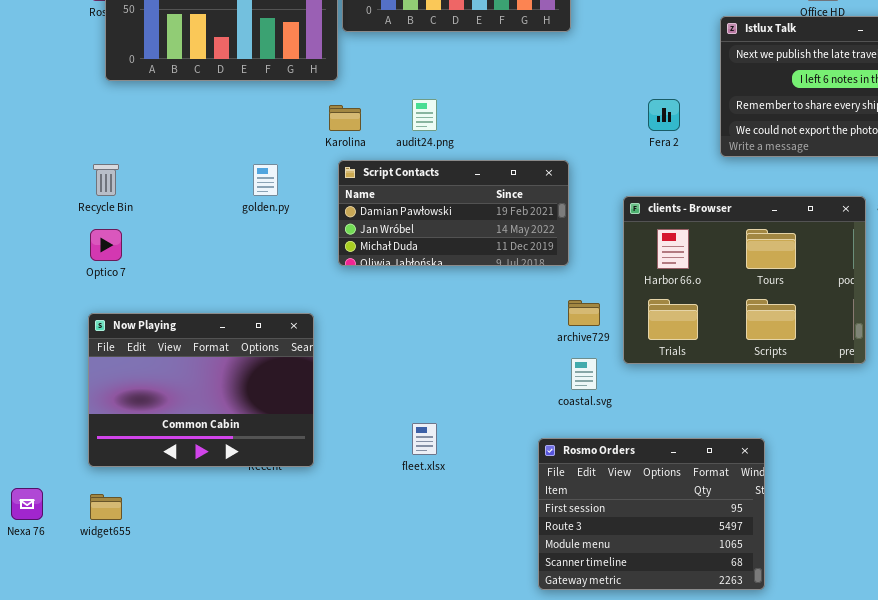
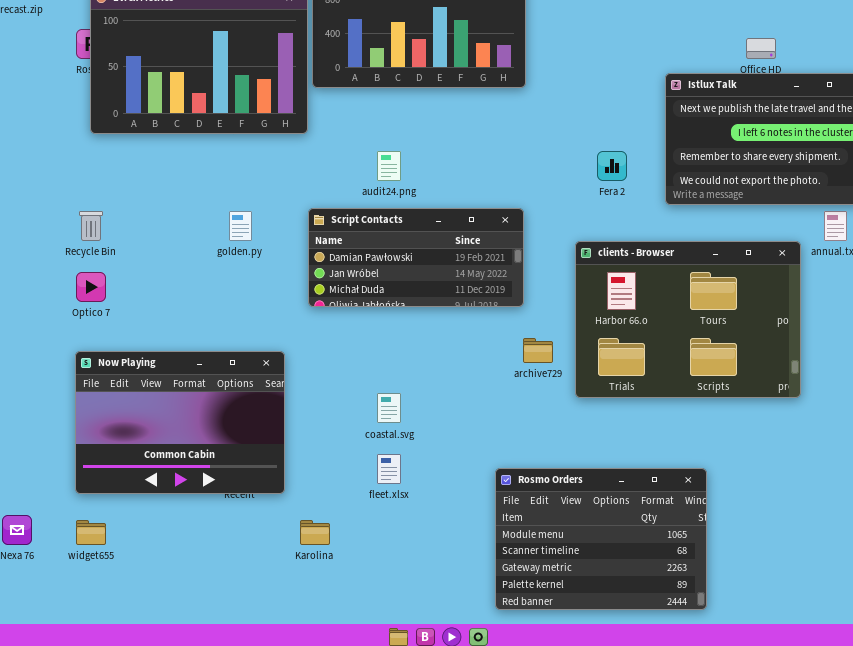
Karolina: [329,105,361,131] -> [300,520,330,545], moved
coastal.svg: [571,358,597,390] -> [377,393,401,423], moved
Rosmo Orders: [538,438,765,590] -> [495,468,707,610], scrolled down 2 rows

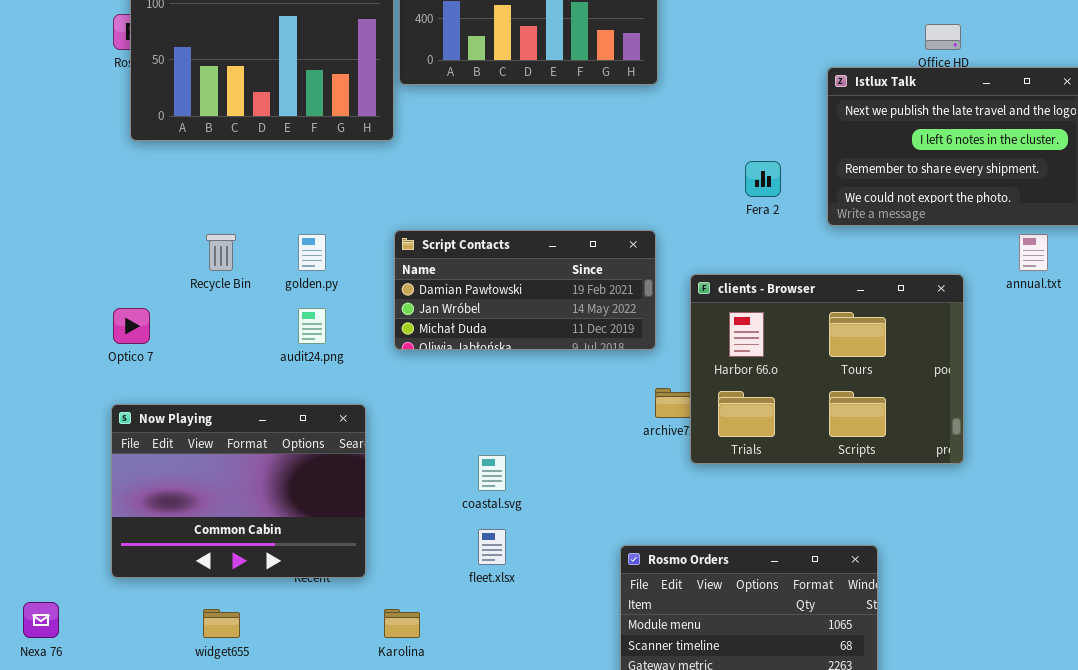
audit24.png: [377,151,401,181] -> [298,308,326,344], moved
Recycle Bin: [79,211,103,241] -> [206,234,236,271], moved
clients - Browser: [575,241,801,398] -> [690,274,964,464], moved
widget655: [76,520,106,545] -> [203,609,240,638], moved

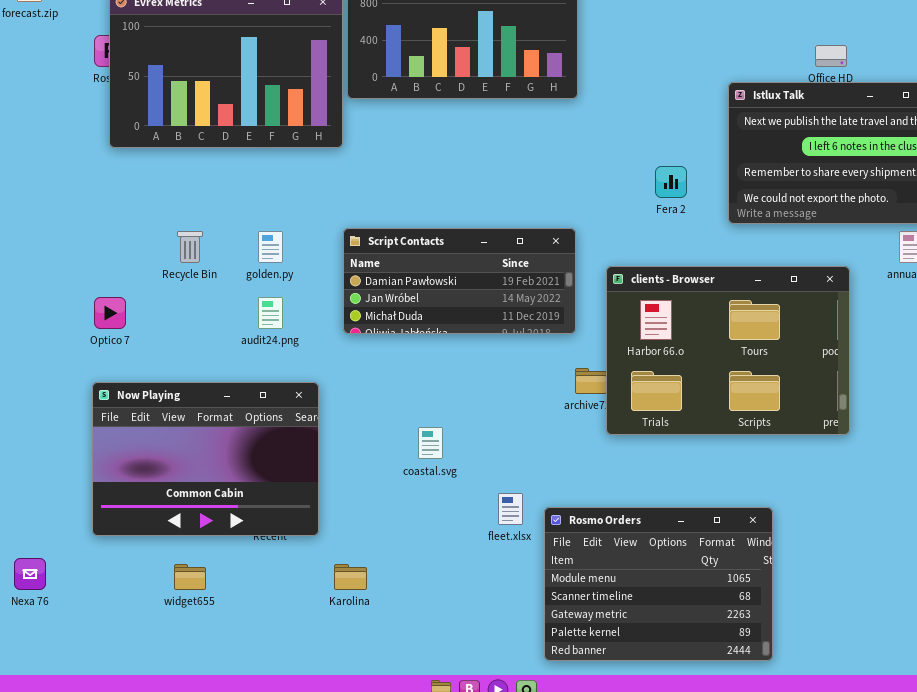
fleet.xlsx: [478,529,506,565] -> [498,493,523,525], moved

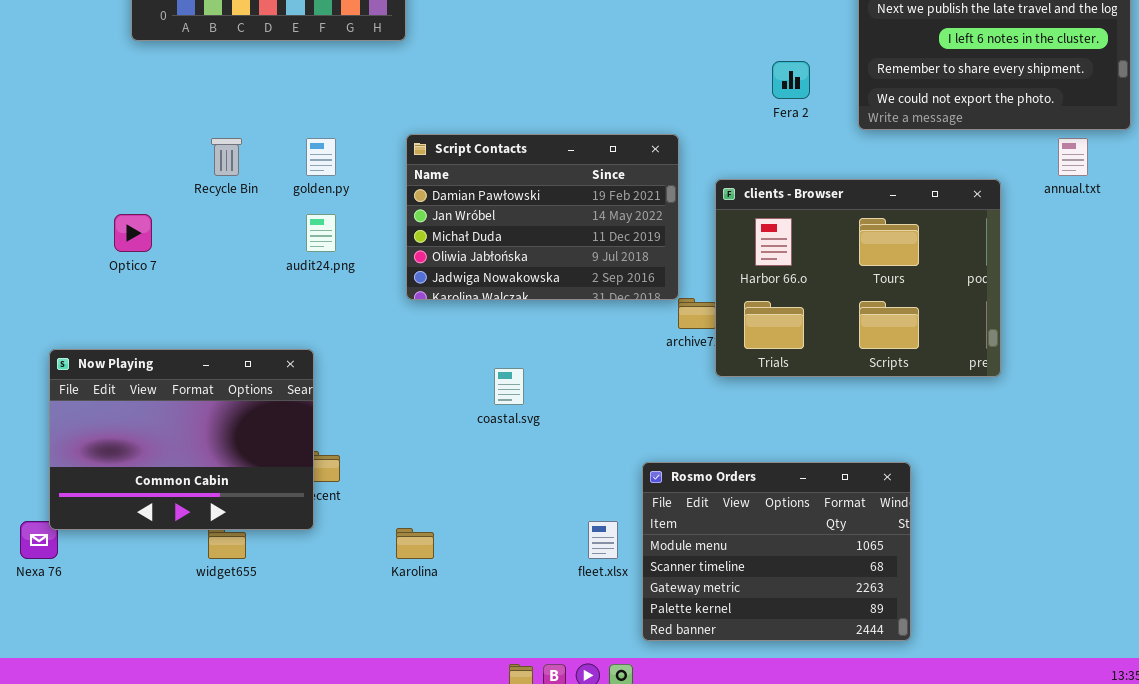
Script Contacts: [343,228,576,334] -> [406,134,679,300], resized
Now Playing: [92,382,319,536] -> [49,349,314,530], moved
fleet.xlsx: [498,493,523,525] -> [588,521,618,559], moved

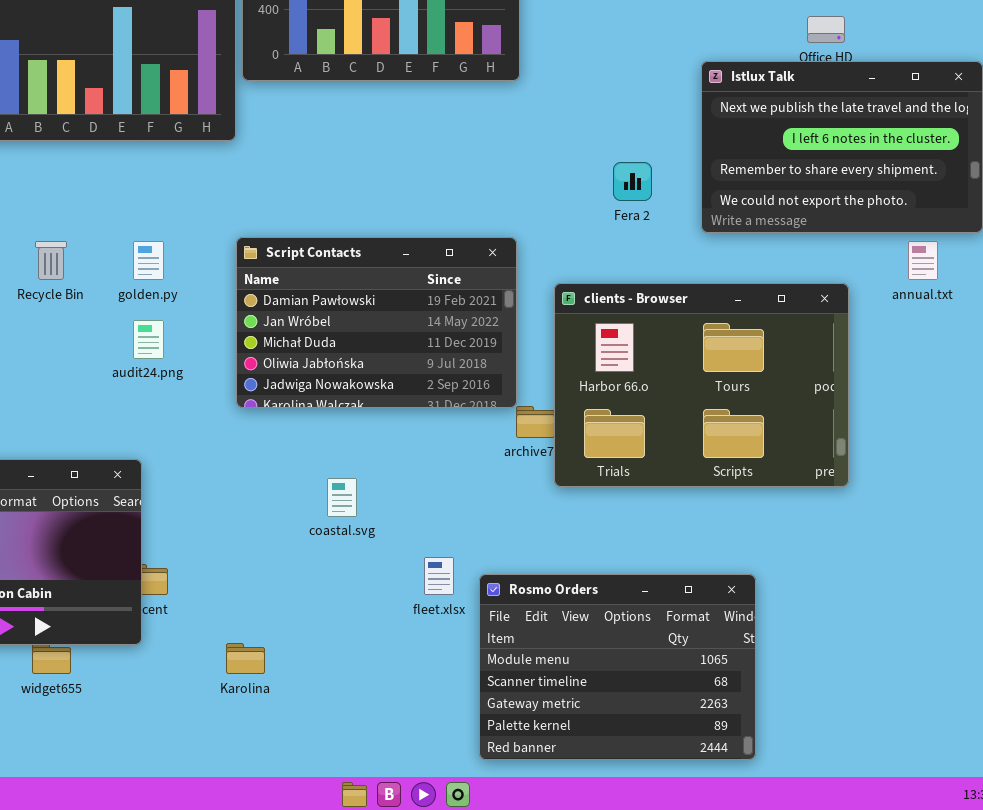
fleet.xlsx: [588,521,618,559] -> [424,557,454,595], moved

